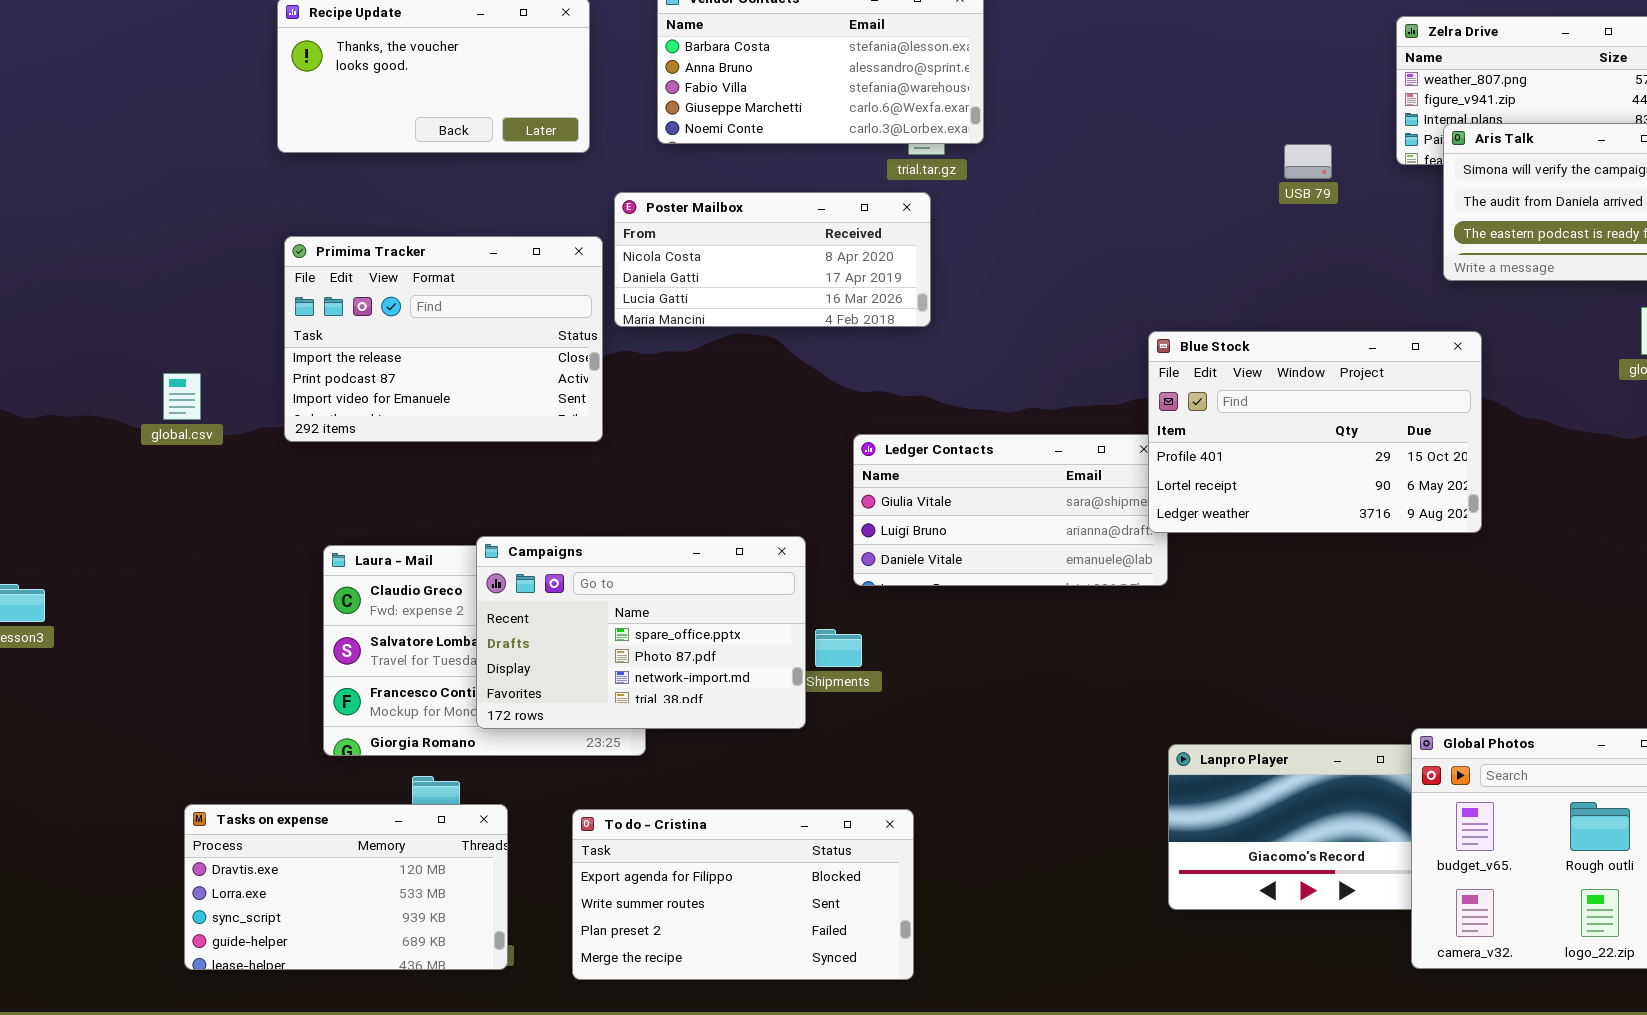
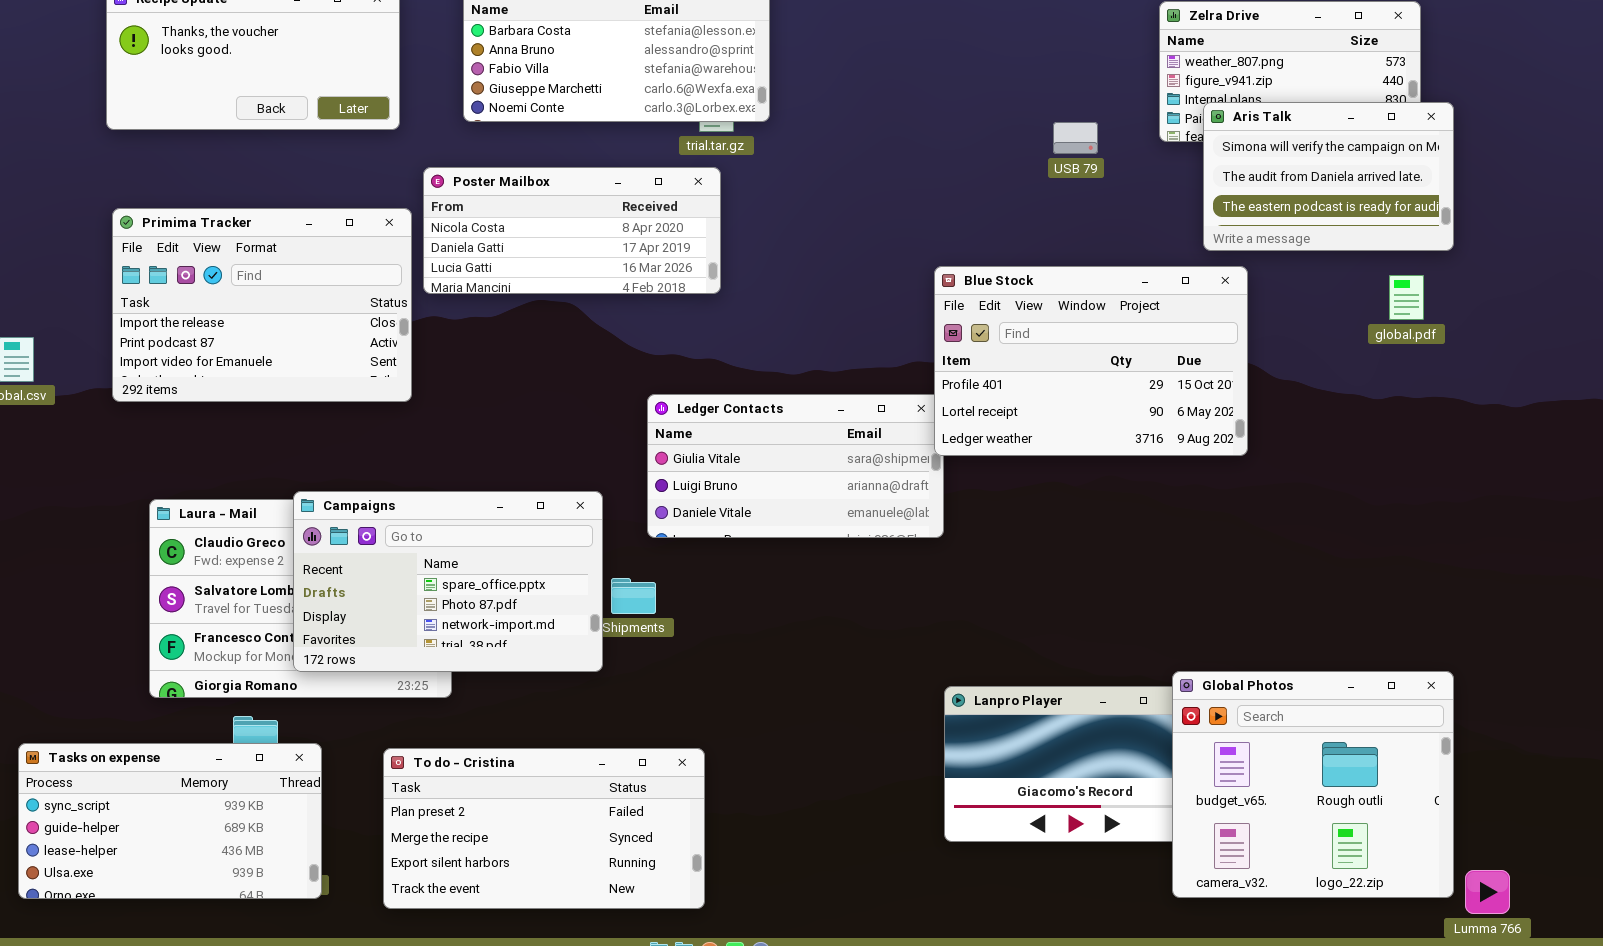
Blue Stock: [1148,331,1482,533] -> [934,266,1248,456], moved
Tasks on expense: [184,804,508,970] -> [18,743,322,899], scrolled down 2 rows
To do - Cristina: [572,809,914,980] -> [383,748,705,909], scrolled down 2 rows

